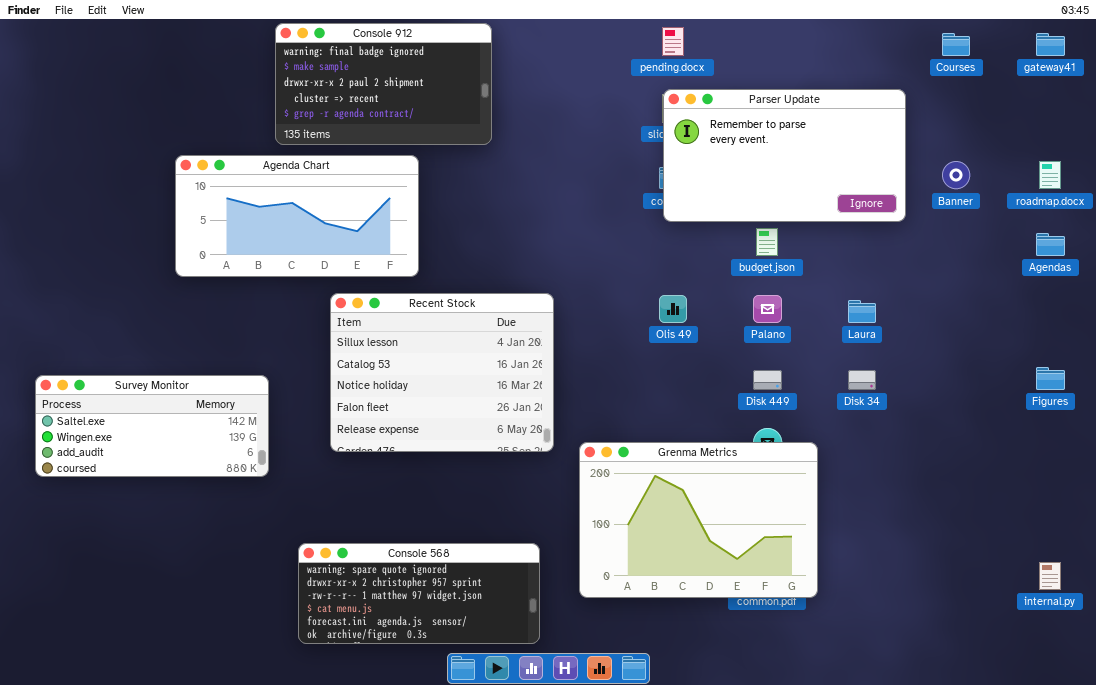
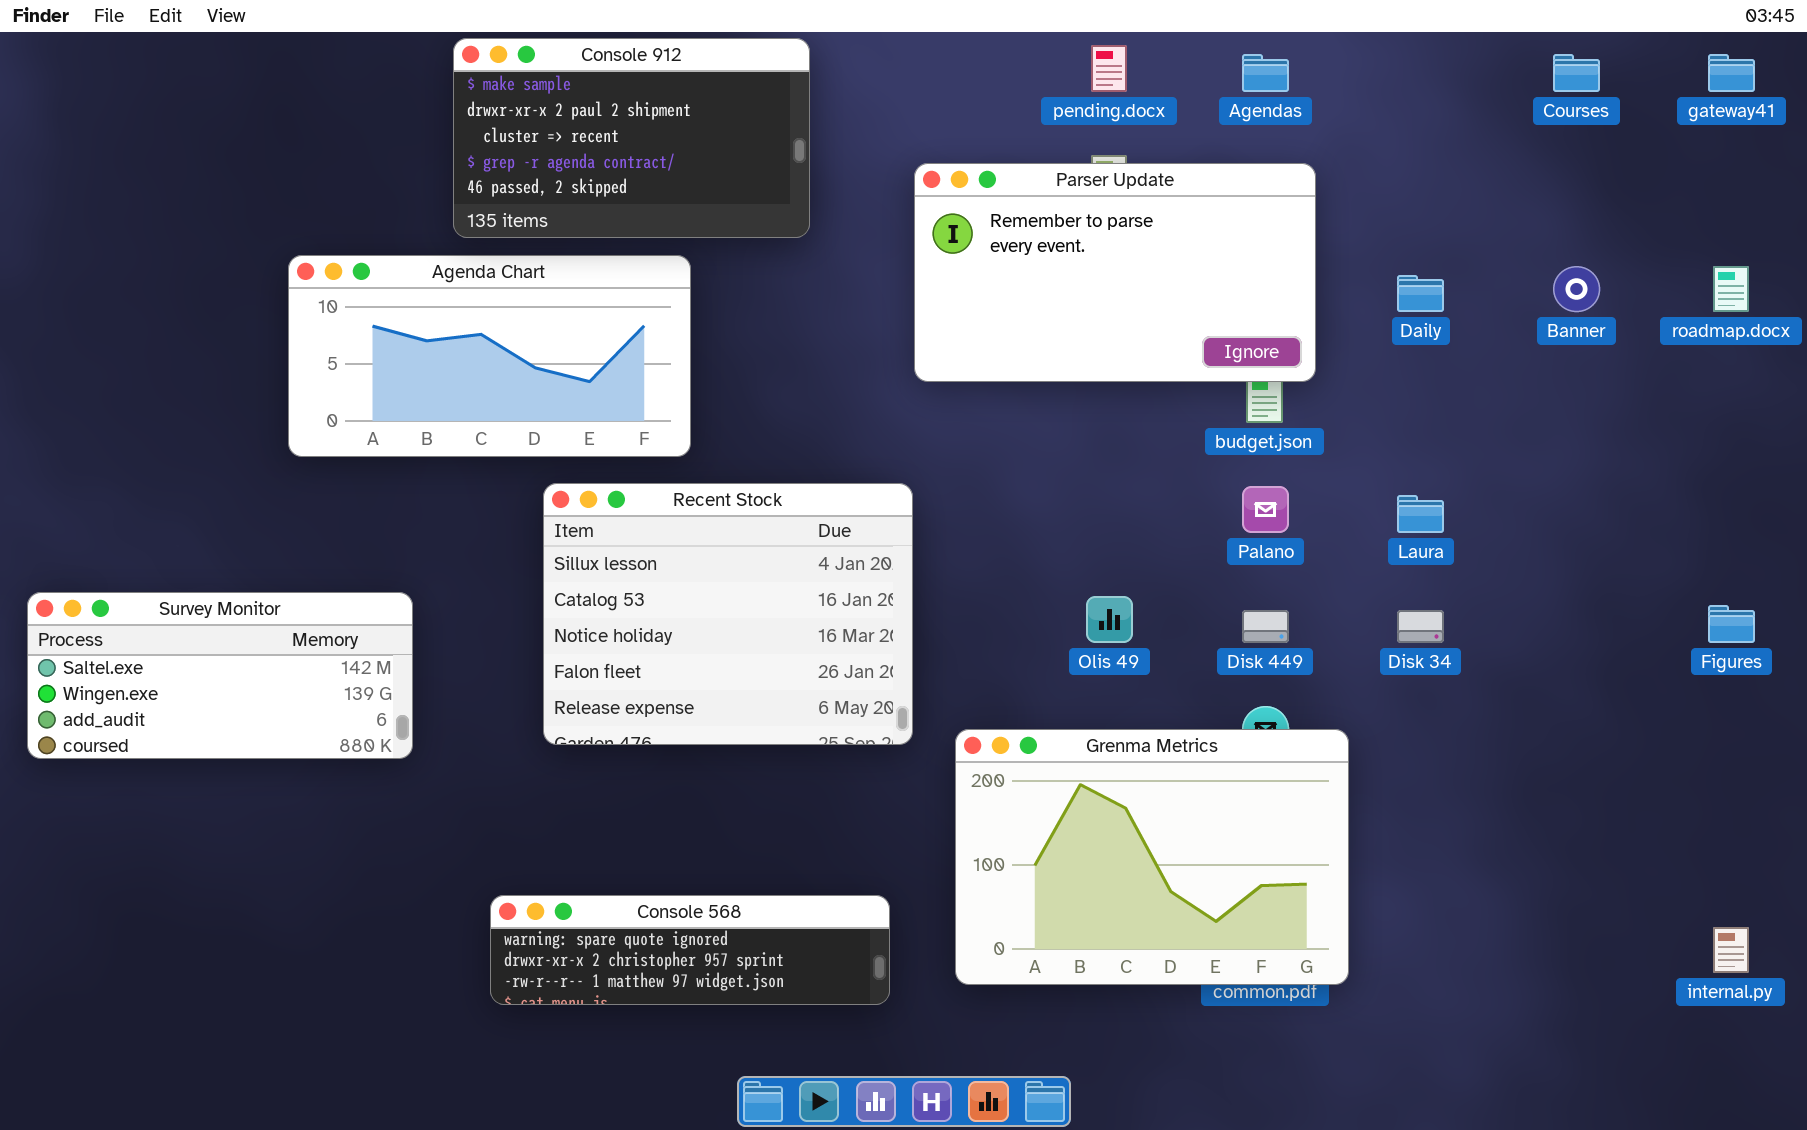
Console 912: [275,23,492,145] -> [453,38,810,238], scrolled down 1 row
Parser Update: [663,89,906,222] -> [914,163,1316,382], moved
Agendas: [1036,233,1065,256] -> [1242,54,1289,92], moved
Olis 49: [659,295,687,323] -> [1086,596,1133,643], moved
Survey Monitor: [35,375,269,477] -> [27,592,413,759], moved
Console 568: [298,543,540,644] -> [490,895,890,1005], resized

